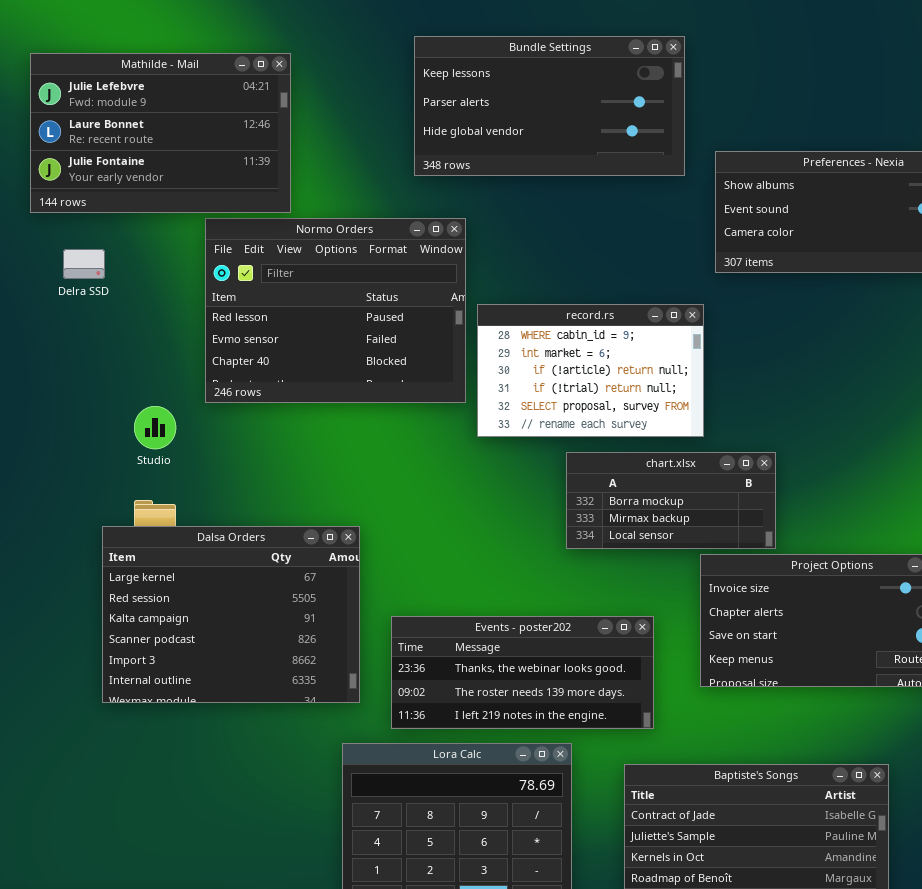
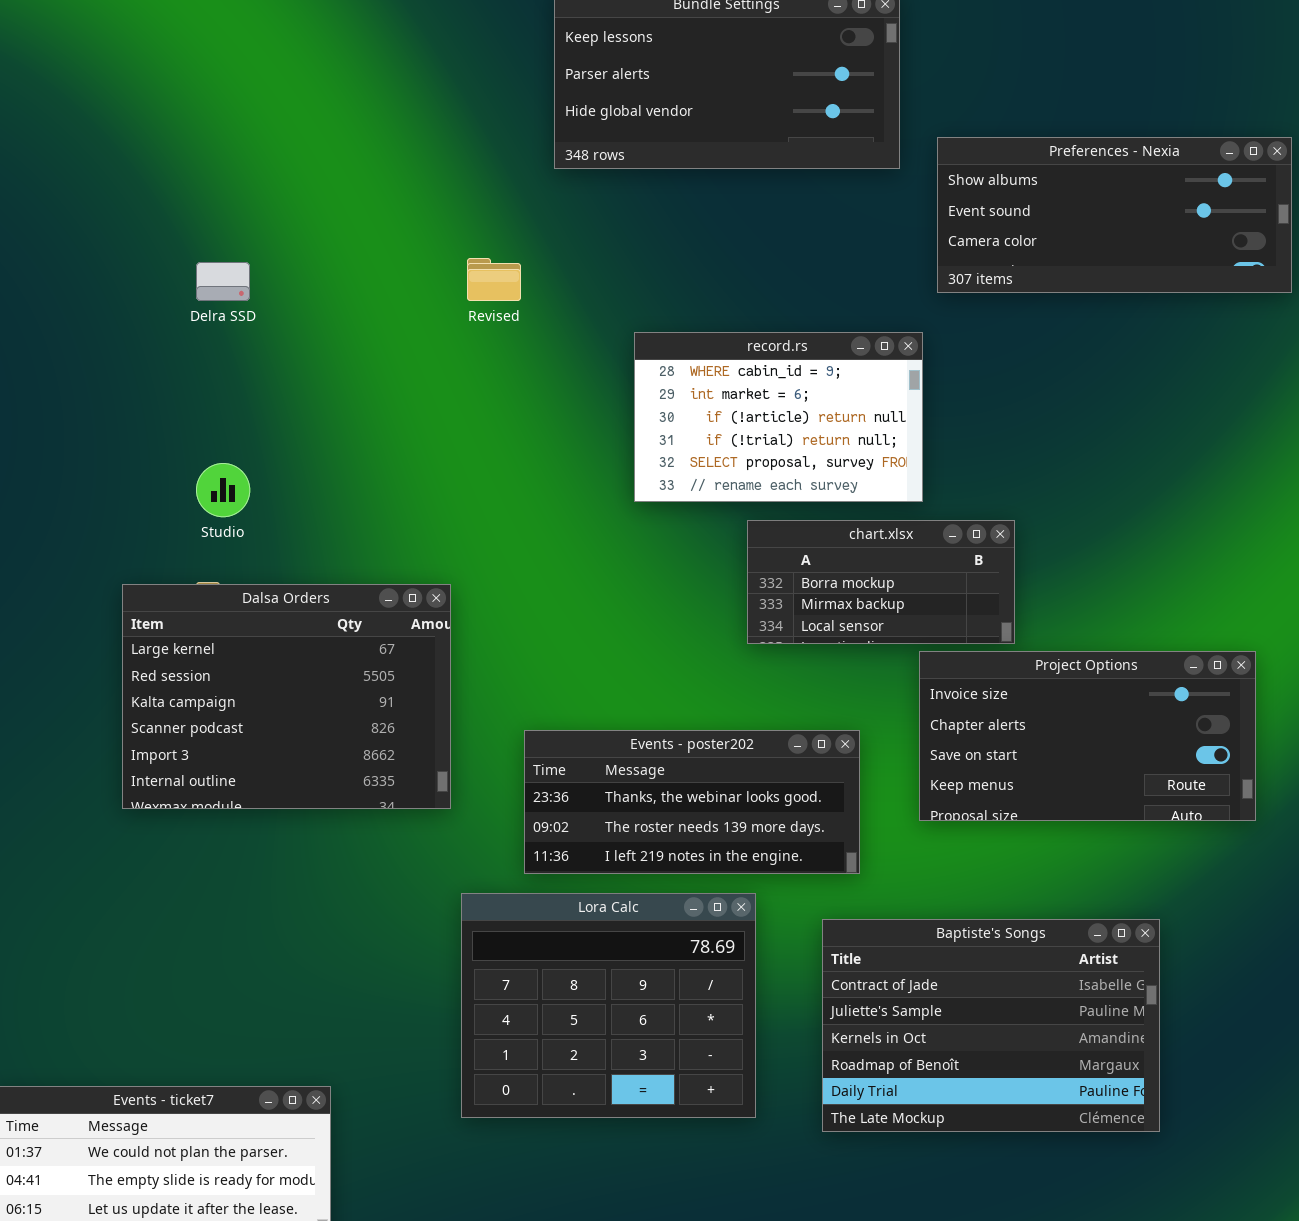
Mathilde - Mail: [30,53,291,213] -> none, closed
Normo Orders: [205,218,466,403] -> none, closed
Delra SSD: [63,249,105,279] -> [196,262,250,301], moved
Dalsa Orders: [102,526,360,703] -> [122,584,451,809], moved

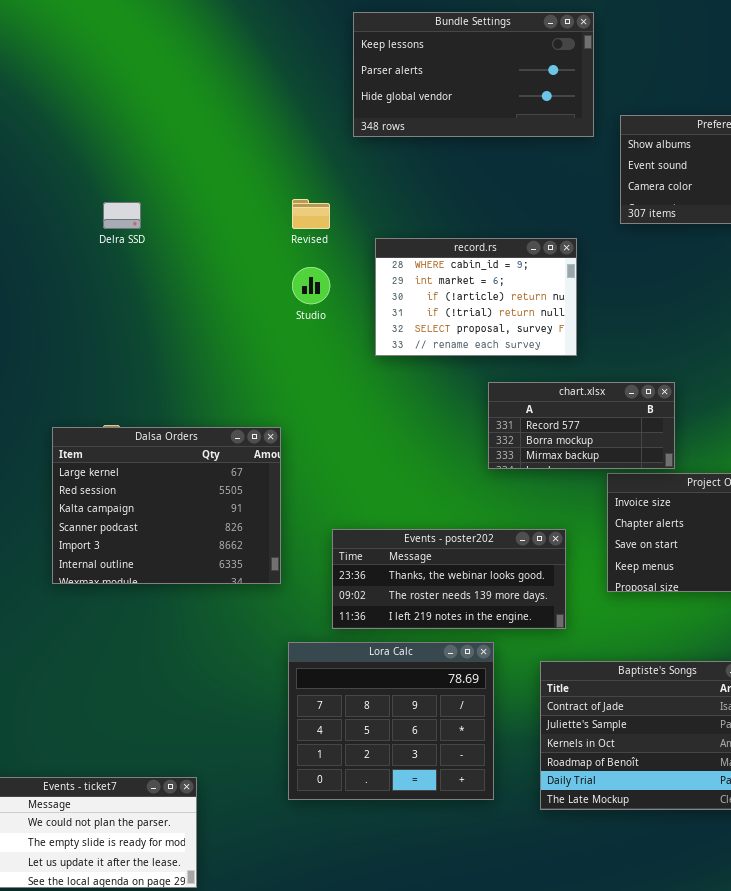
record.rs: [634,332,923,502] -> [375,238,577,356], moved
Studio: [196,463,250,517] -> [292,267,330,304], moved
chart.xlsx: [747,520,1015,644] -> [488,382,675,469], scrolled up 1 row

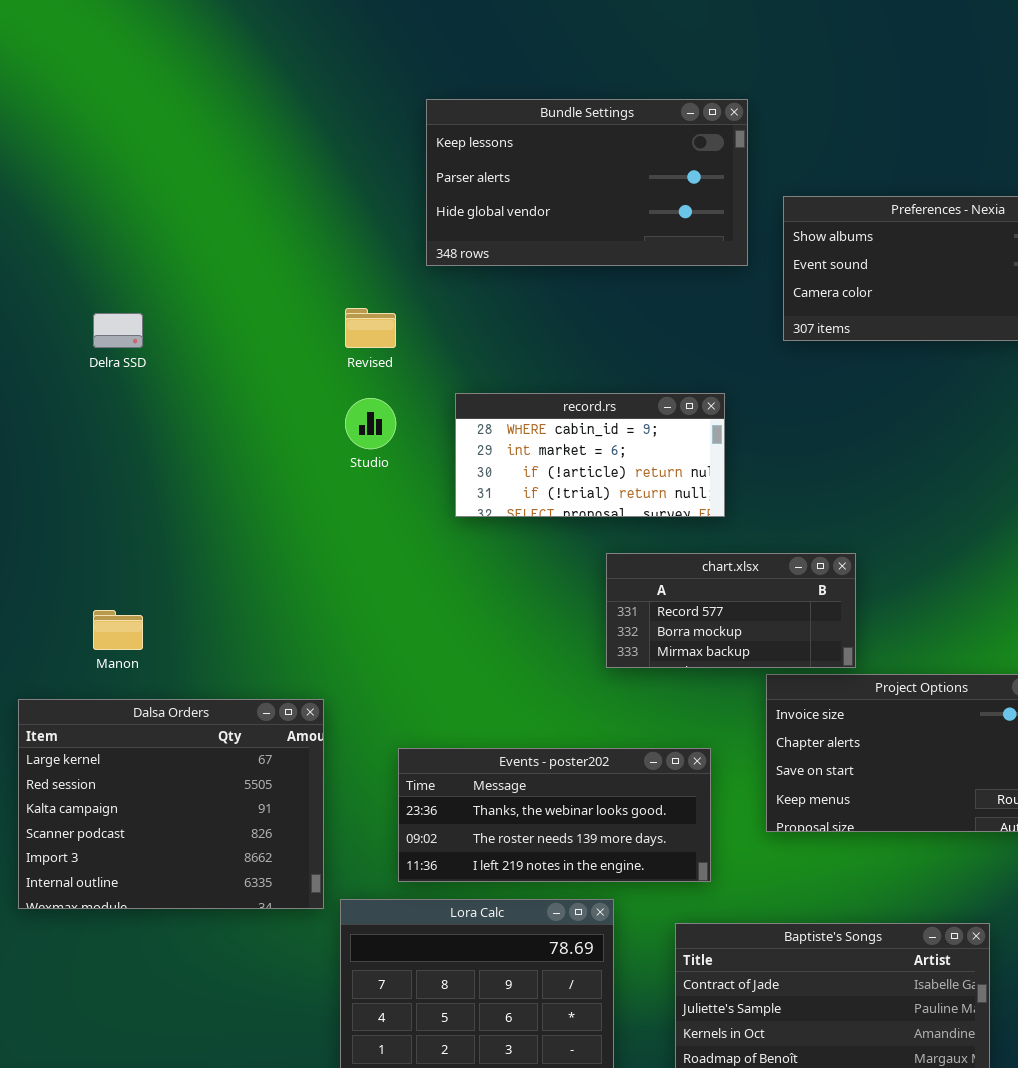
Bundle Settings: [353,12,594,137] -> [426,99,748,266], moved
record.rs: [375,238,577,356] -> [455,393,725,517], resized
Dalsa Orders: [52,427,281,584] -> [18,699,324,909], moved

